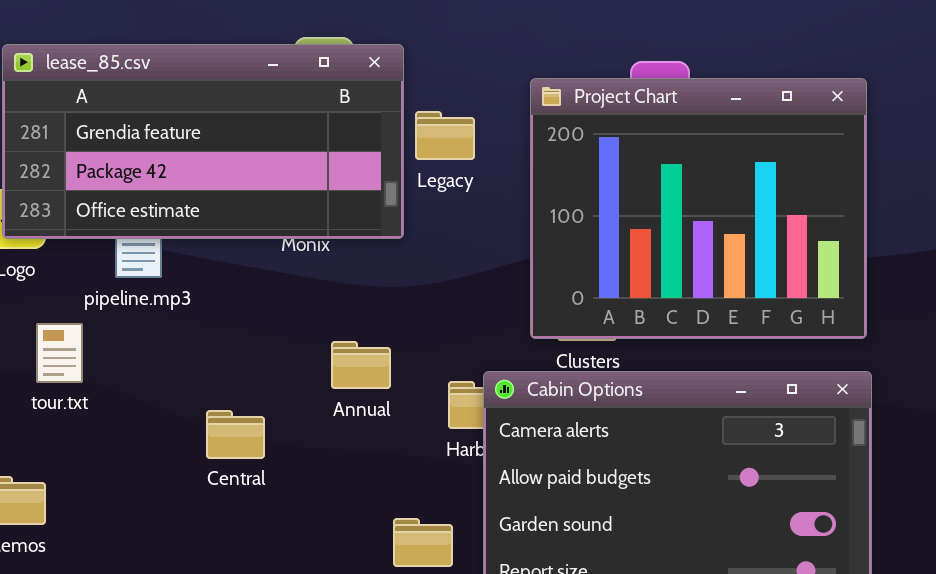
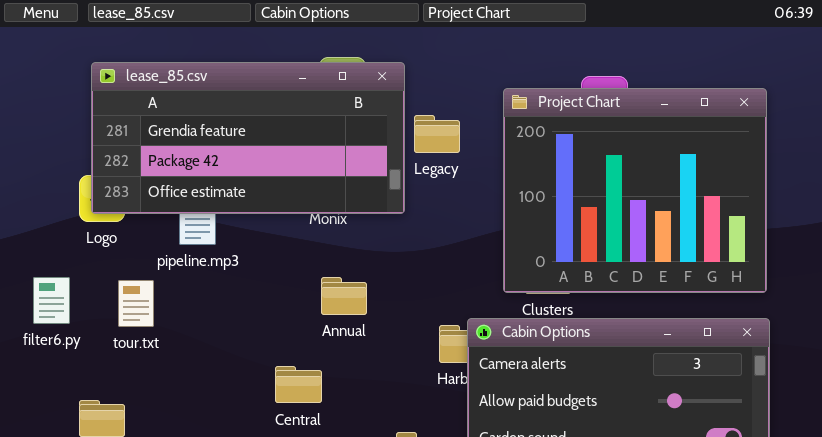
Annual: [331,341,391,389] -> [321,277,367,315], moved
Central: [206,410,265,459] -> [275,366,322,403], moved

